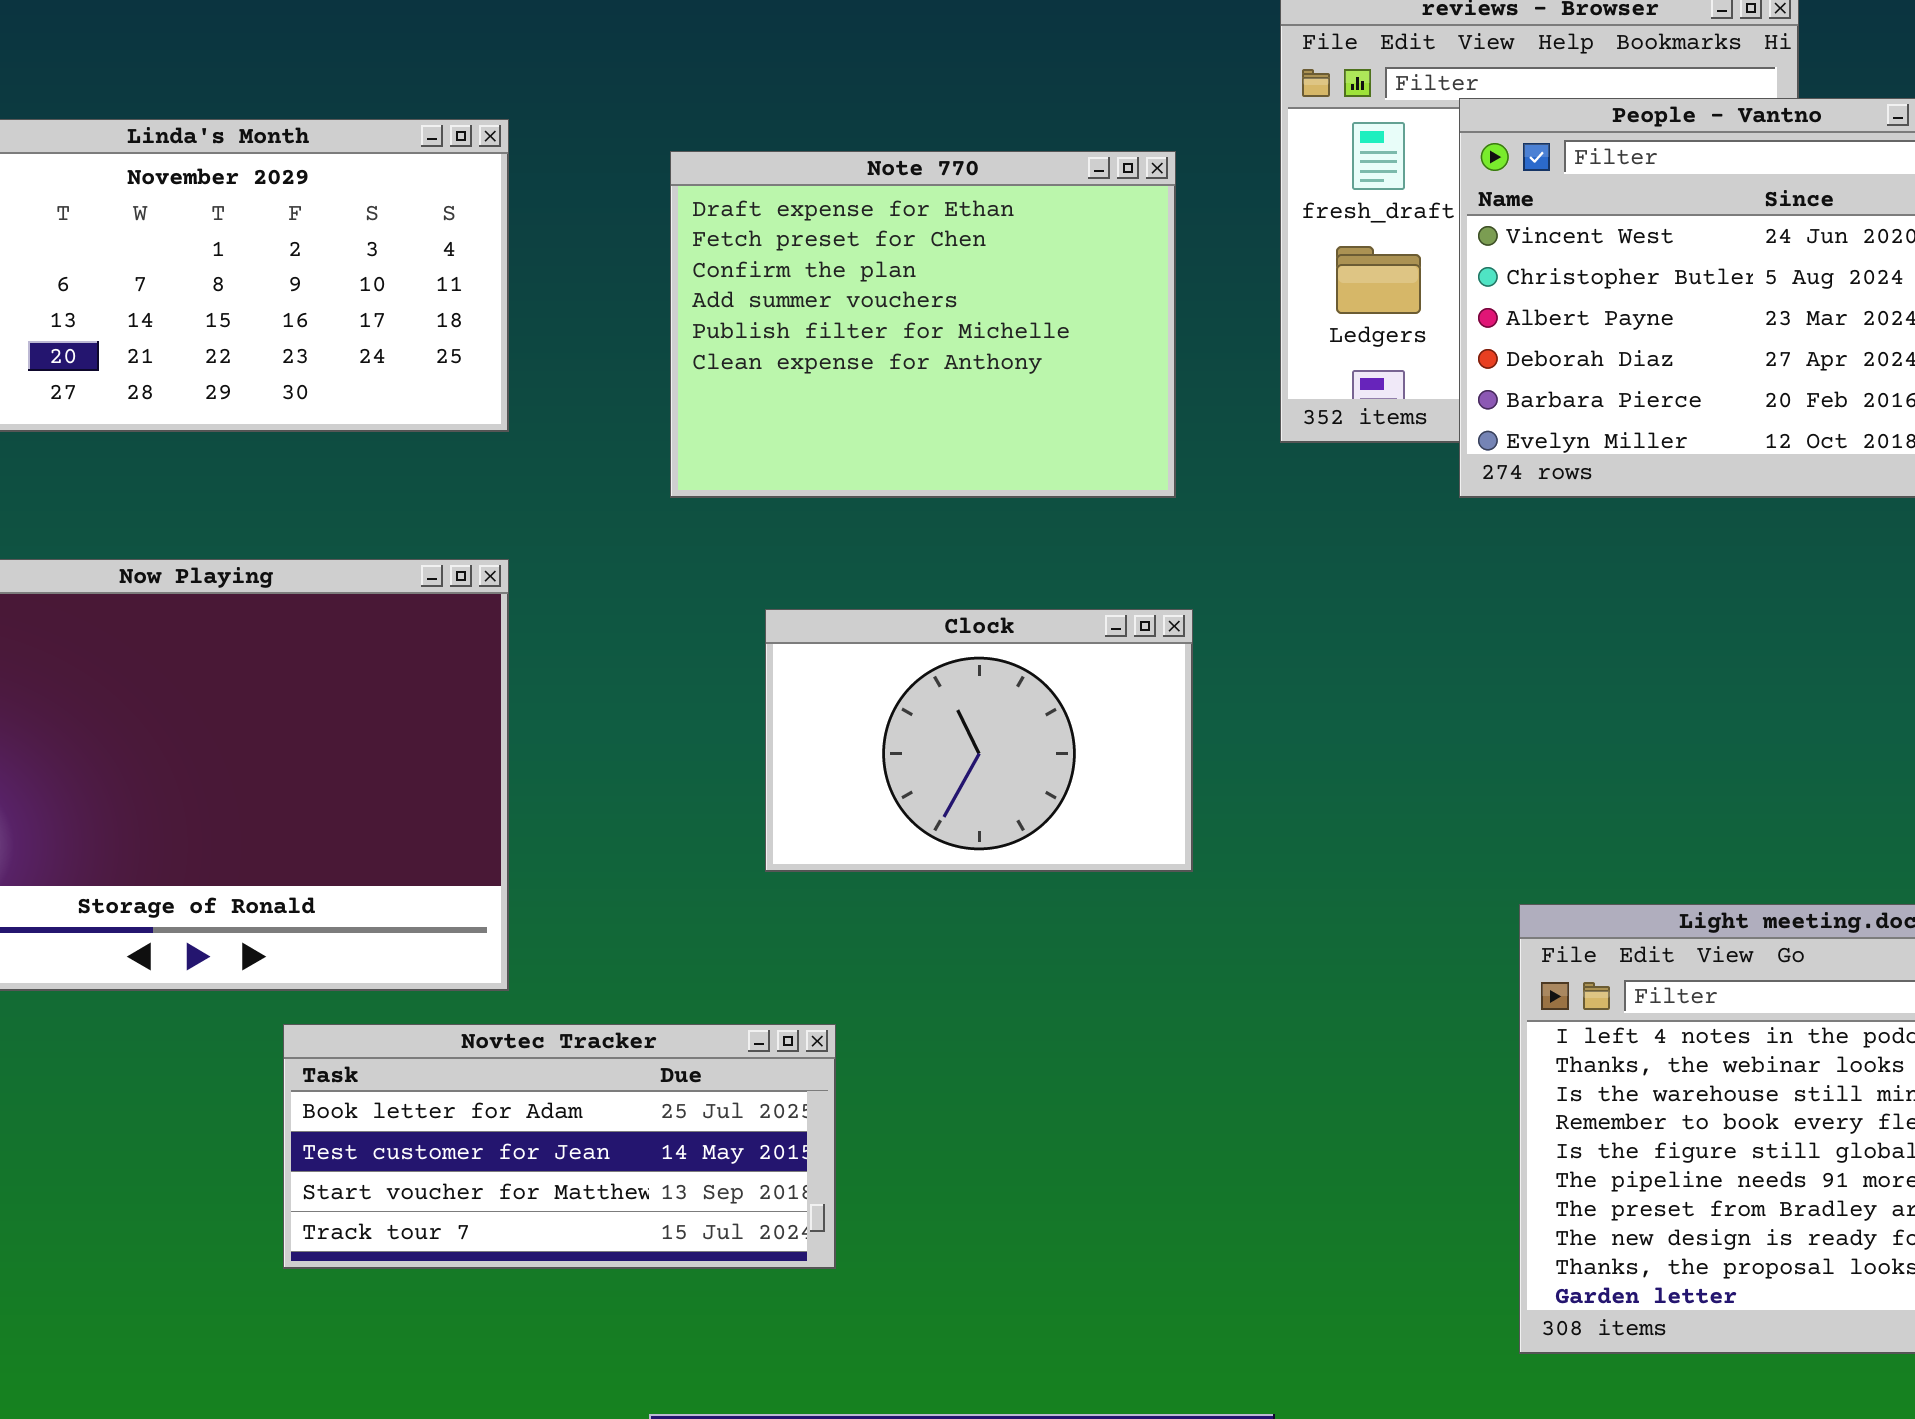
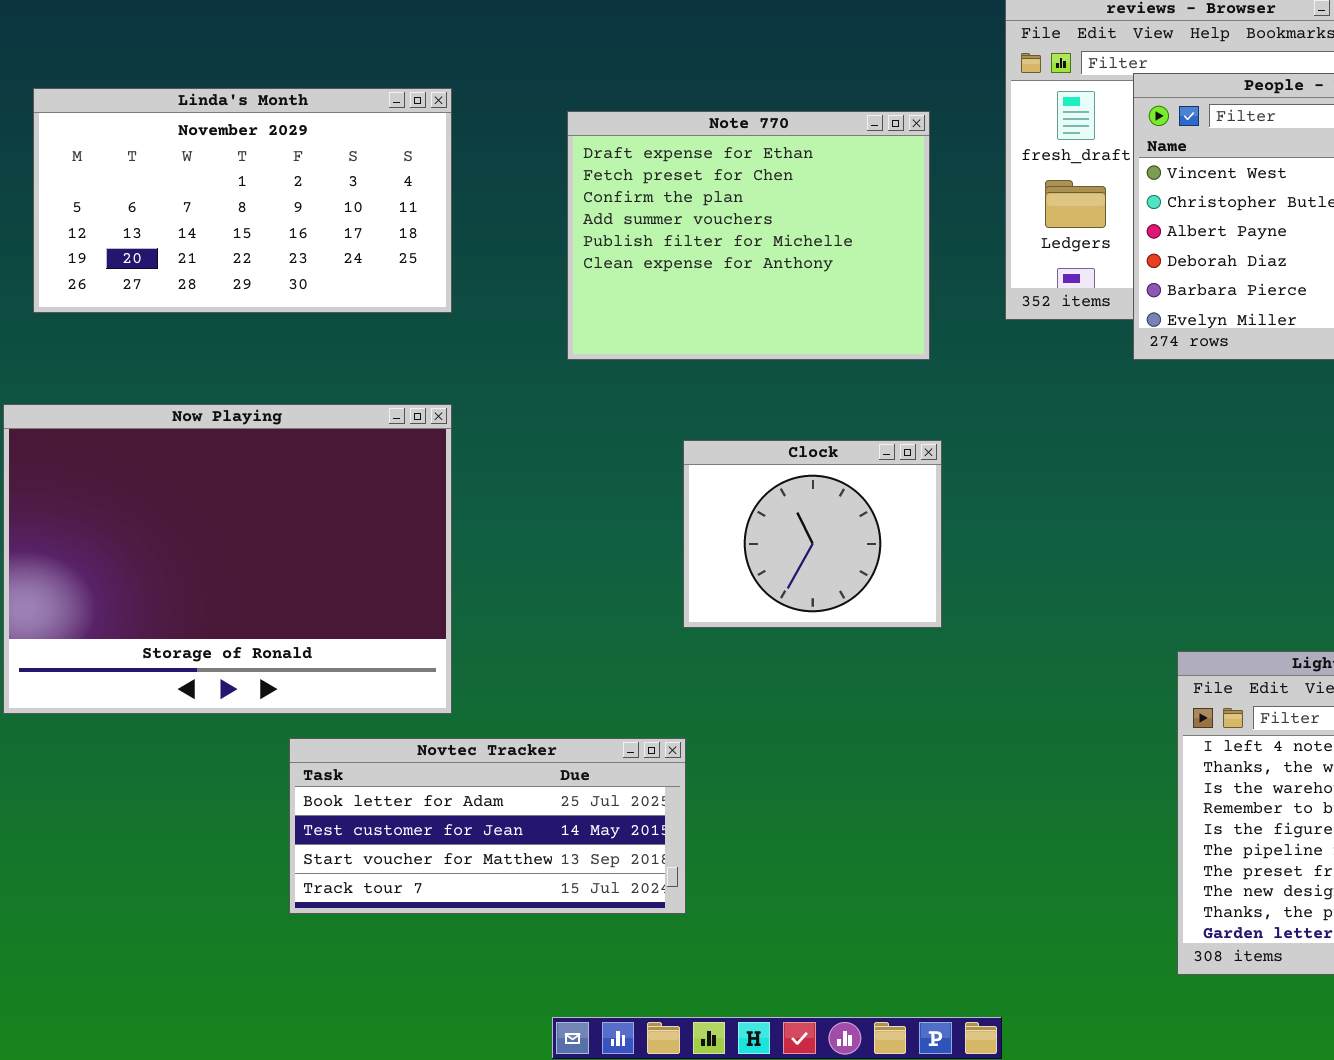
Clock: [765,609,1193,872] -> [683,440,942,628], resized

